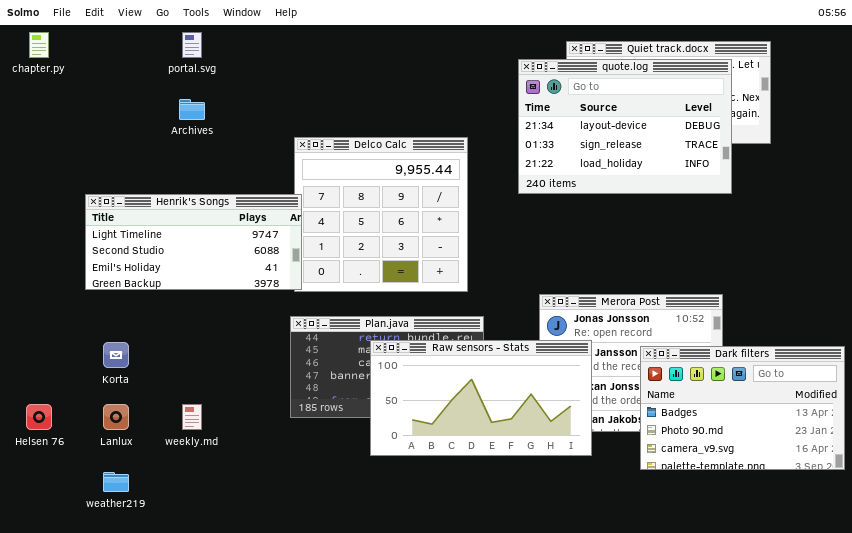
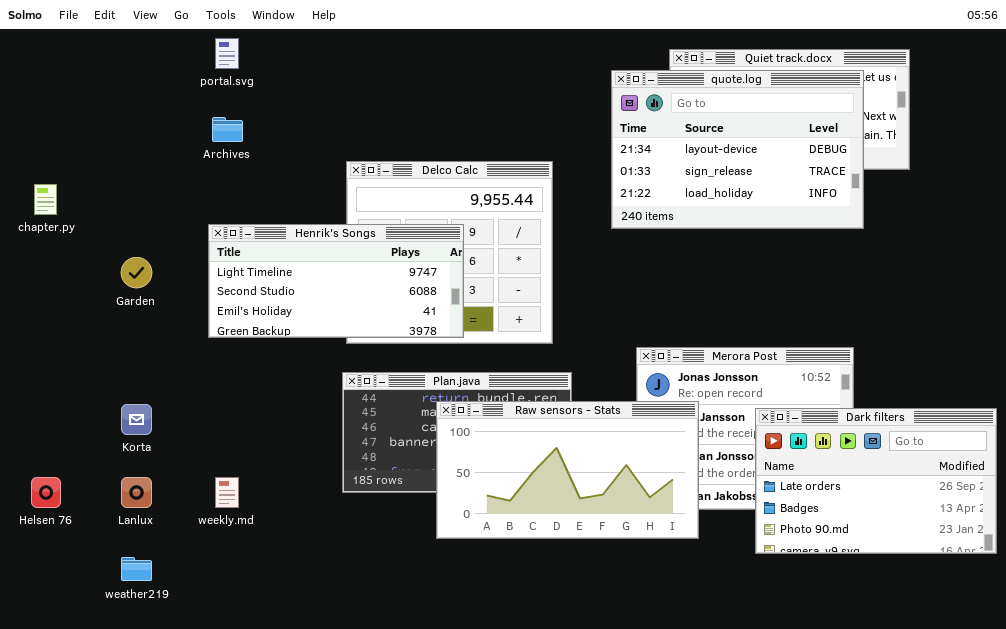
chapter.py: [29,32,49,58] -> [34,184,57,215], moved
Henrik's Songs: [85,194,302,290] -> [208,224,464,338], moved
Dark filters: [640,346,845,470] -> [755,408,997,554], scrolled up 1 row

